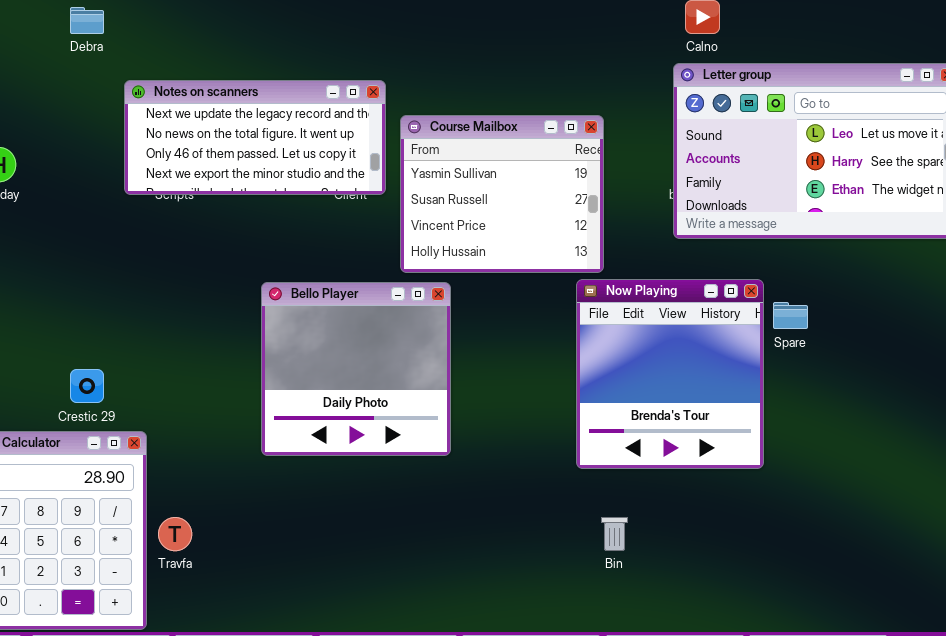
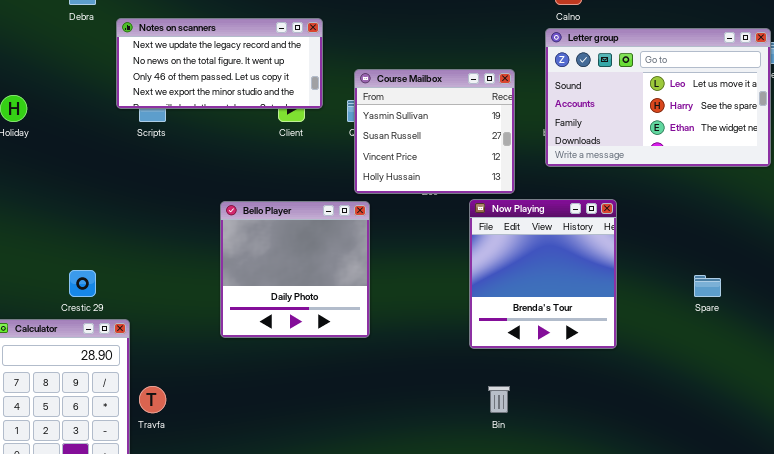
Notes on scanners: [124,80,386,195] -> [116,18,323,109], moved
Course Mailbox: [400,115,604,273] -> [354,69,515,194], moved
Spare: [773,302,808,329] -> [694,275,721,297], moved

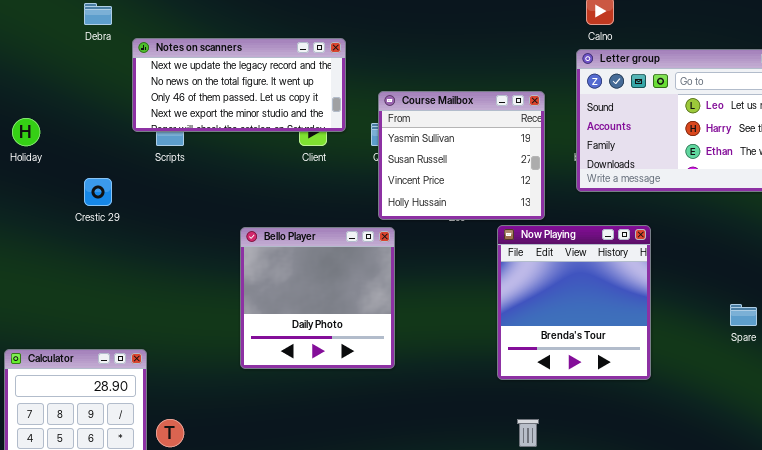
Crestic 29: [69,270,96,297] -> [84,178,112,206], moved

